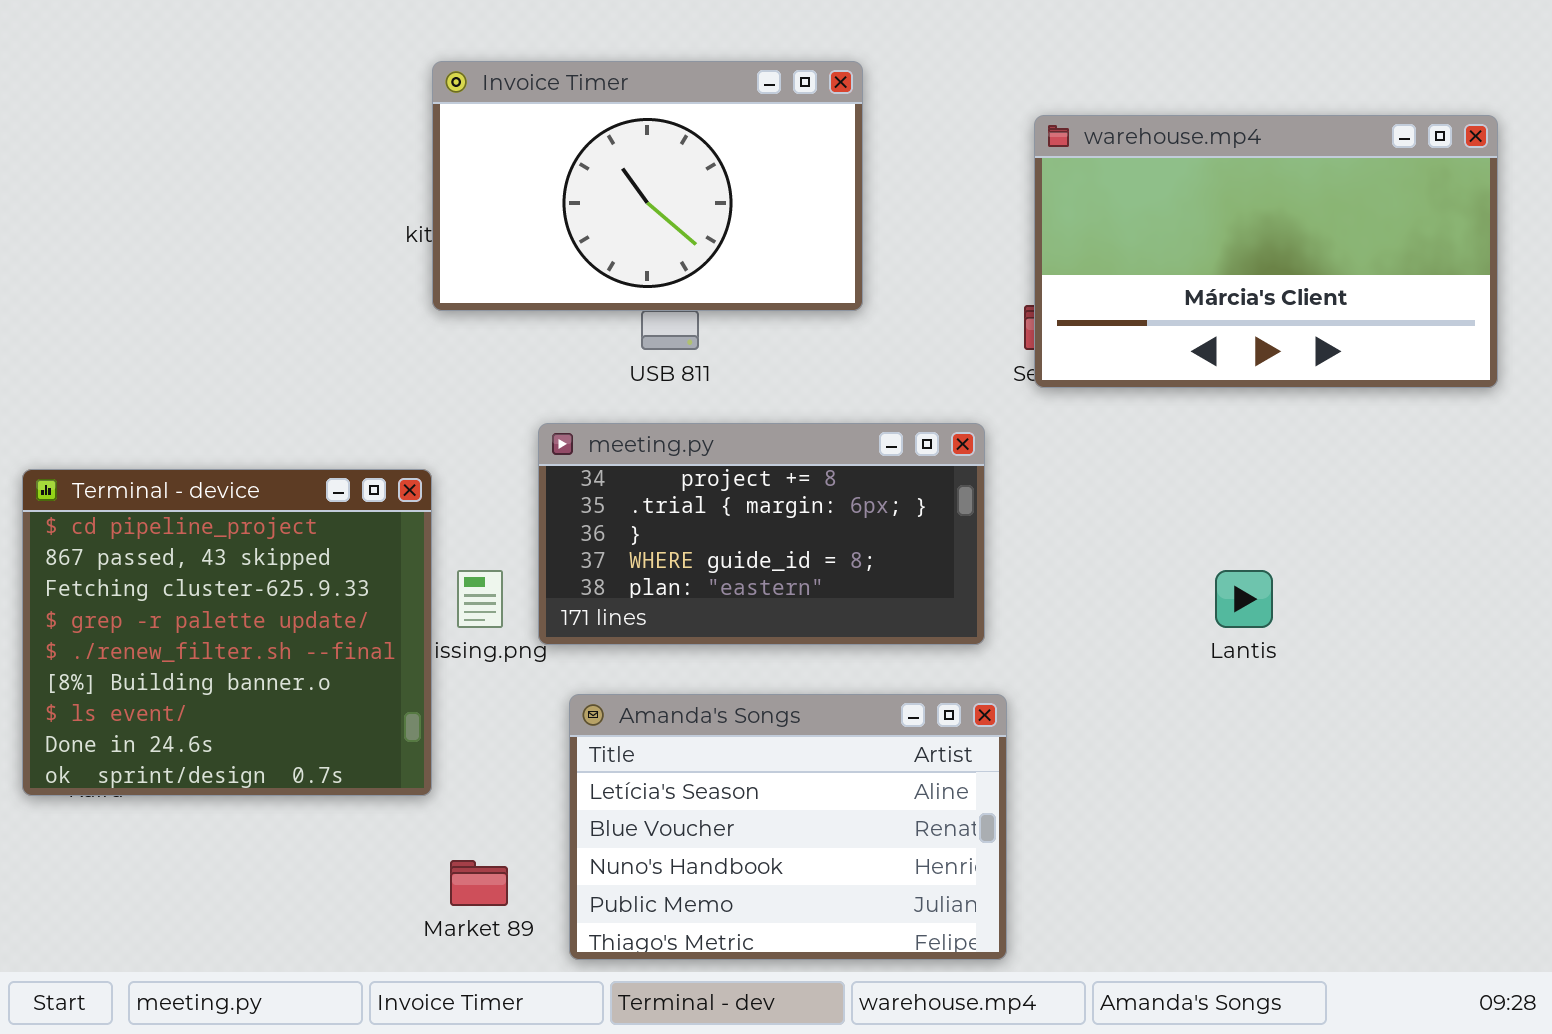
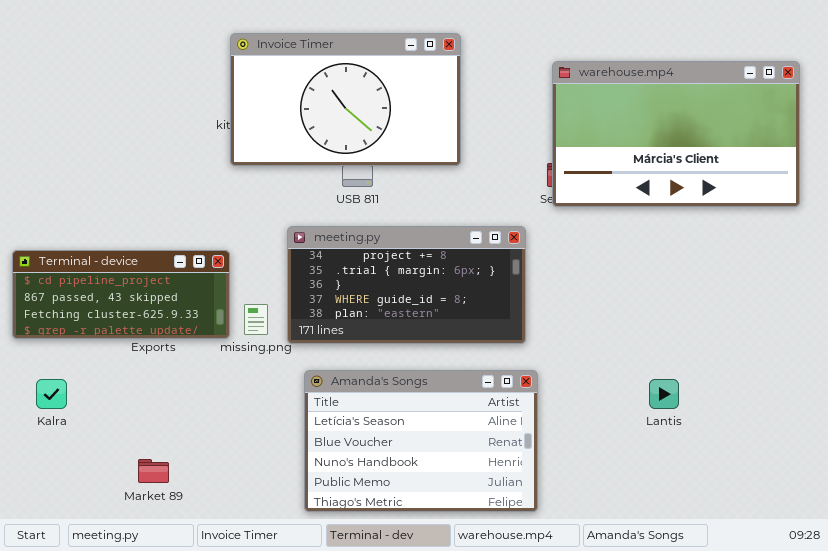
Terminal - device: [22,469,432,796] -> [12,250,230,339], resized
Lantis: [1215,570,1273,628] -> [649,379,679,409], moved
Market 89: [450,860,508,906] -> [138,459,169,483], moved

